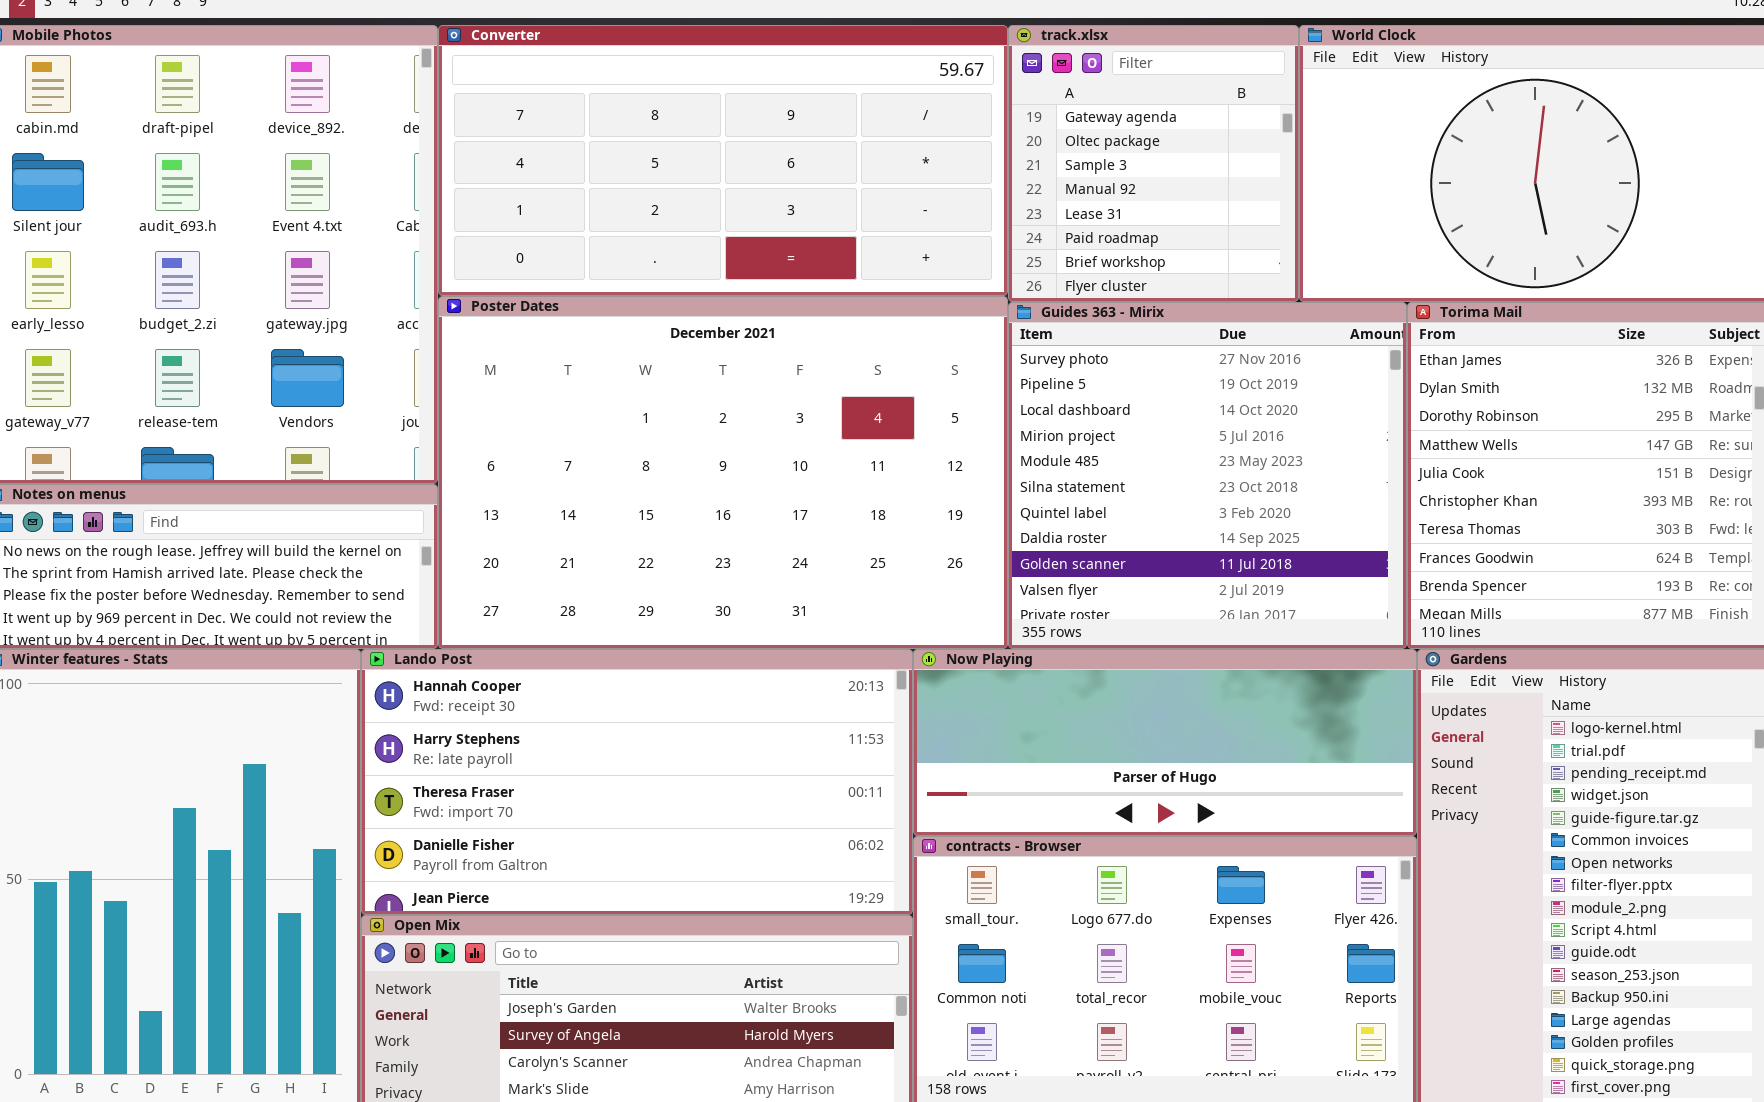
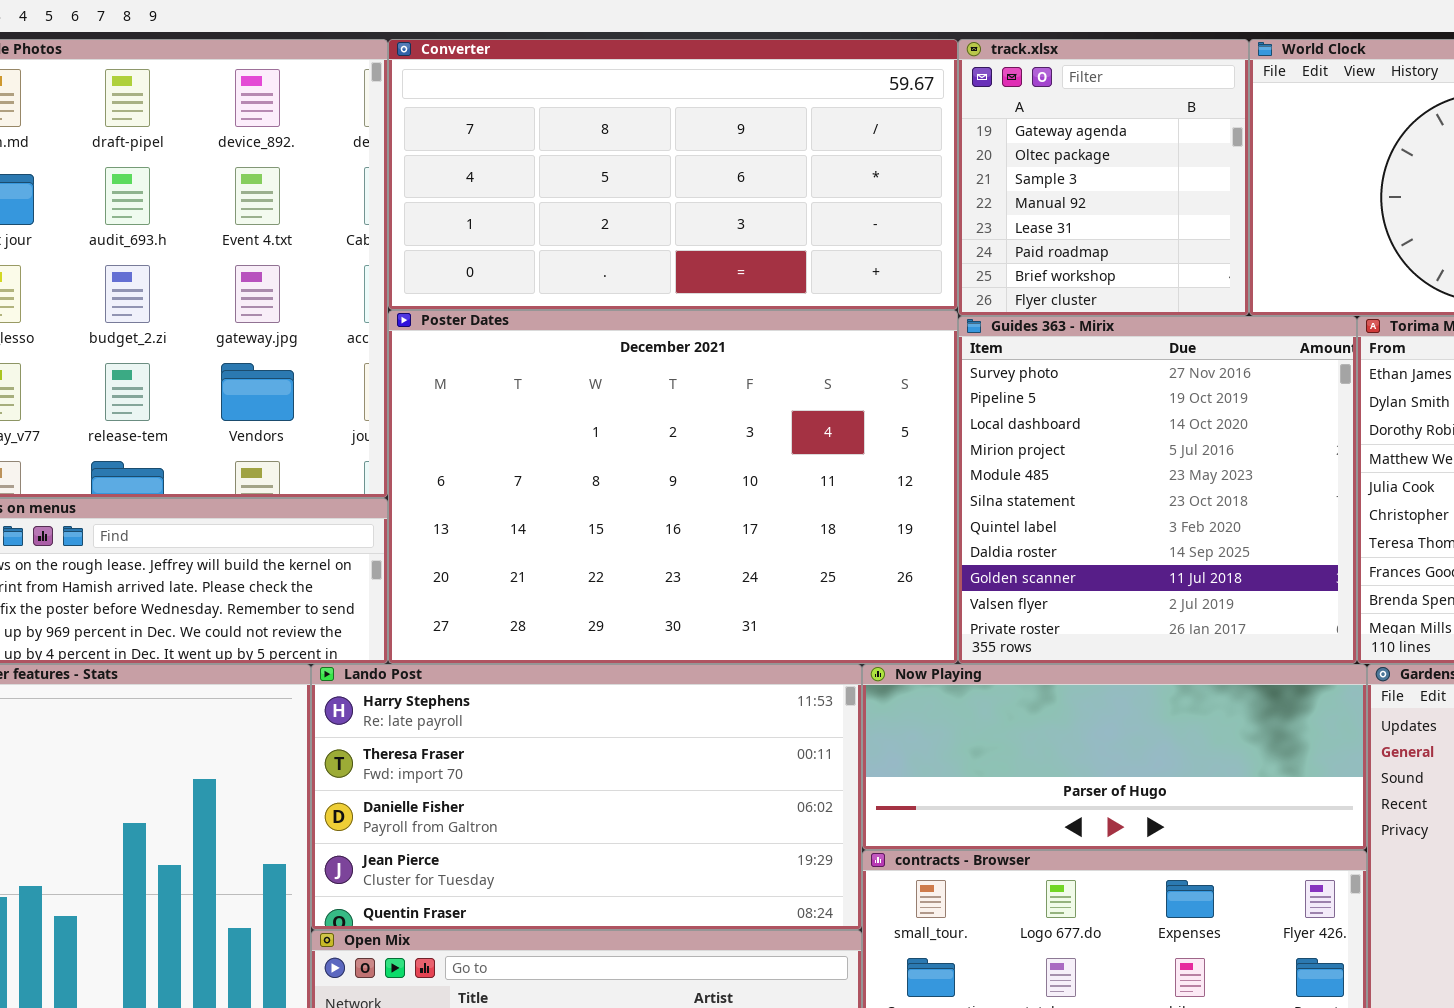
Lando Post: [361,649,913,915] -> [311,664,862,930], scrolled down 1 row

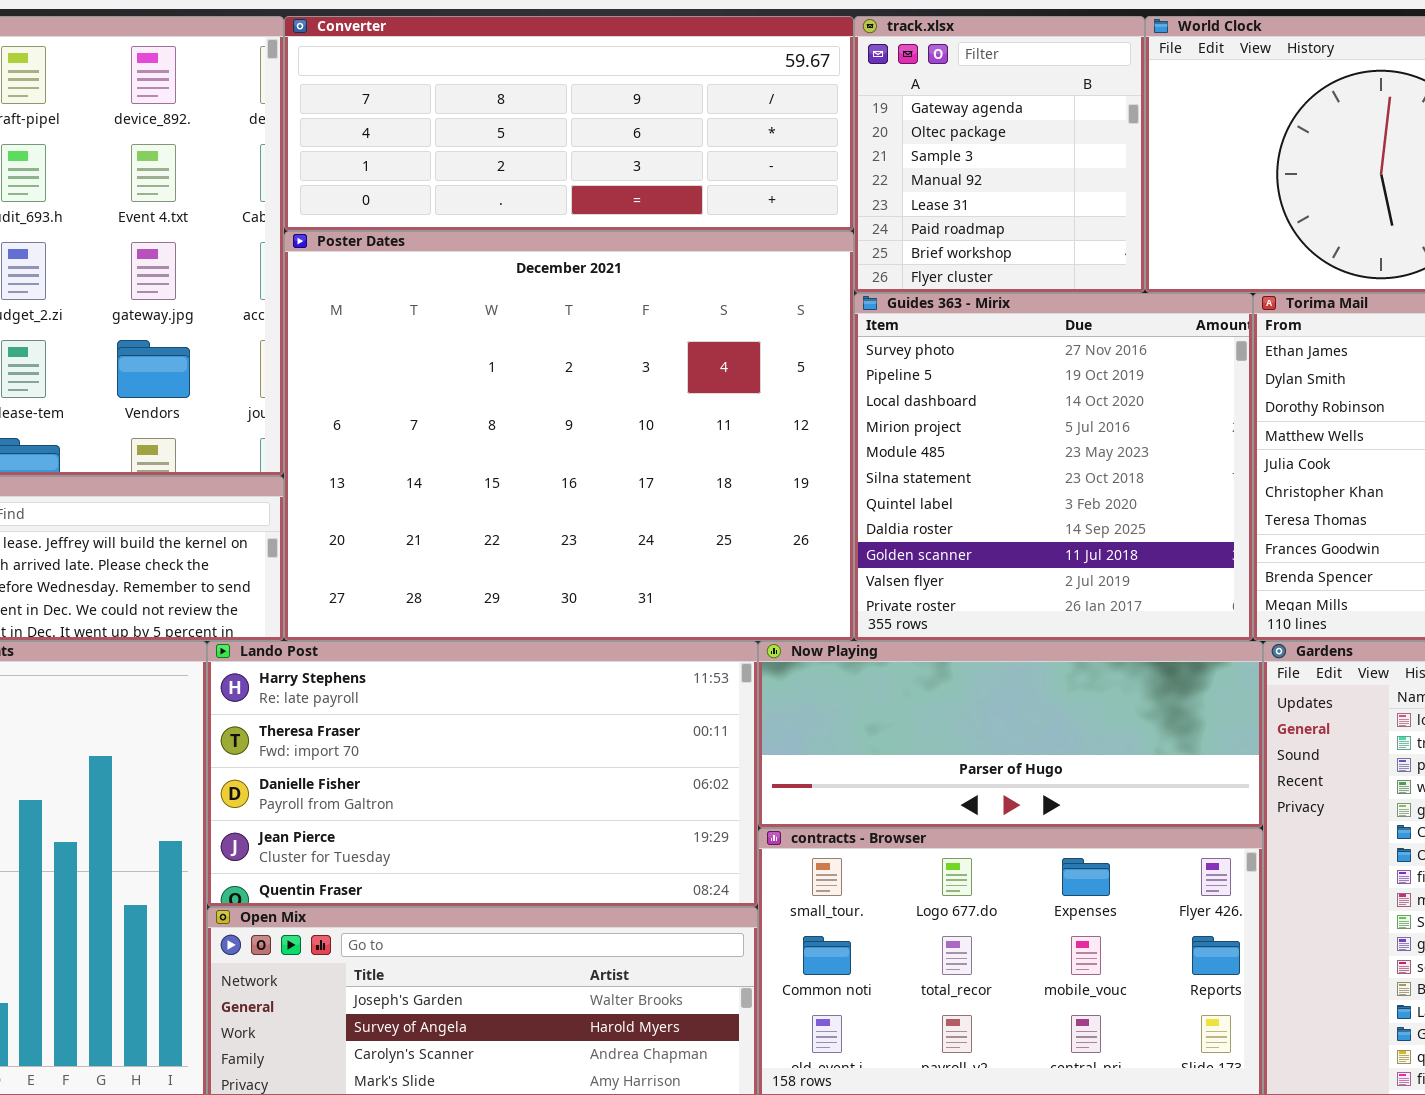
Converter: [388,39,958,310] -> [284,16,854,231], resized
Poster Dates: [388,310,958,664] -> [284,231,854,641], resized

